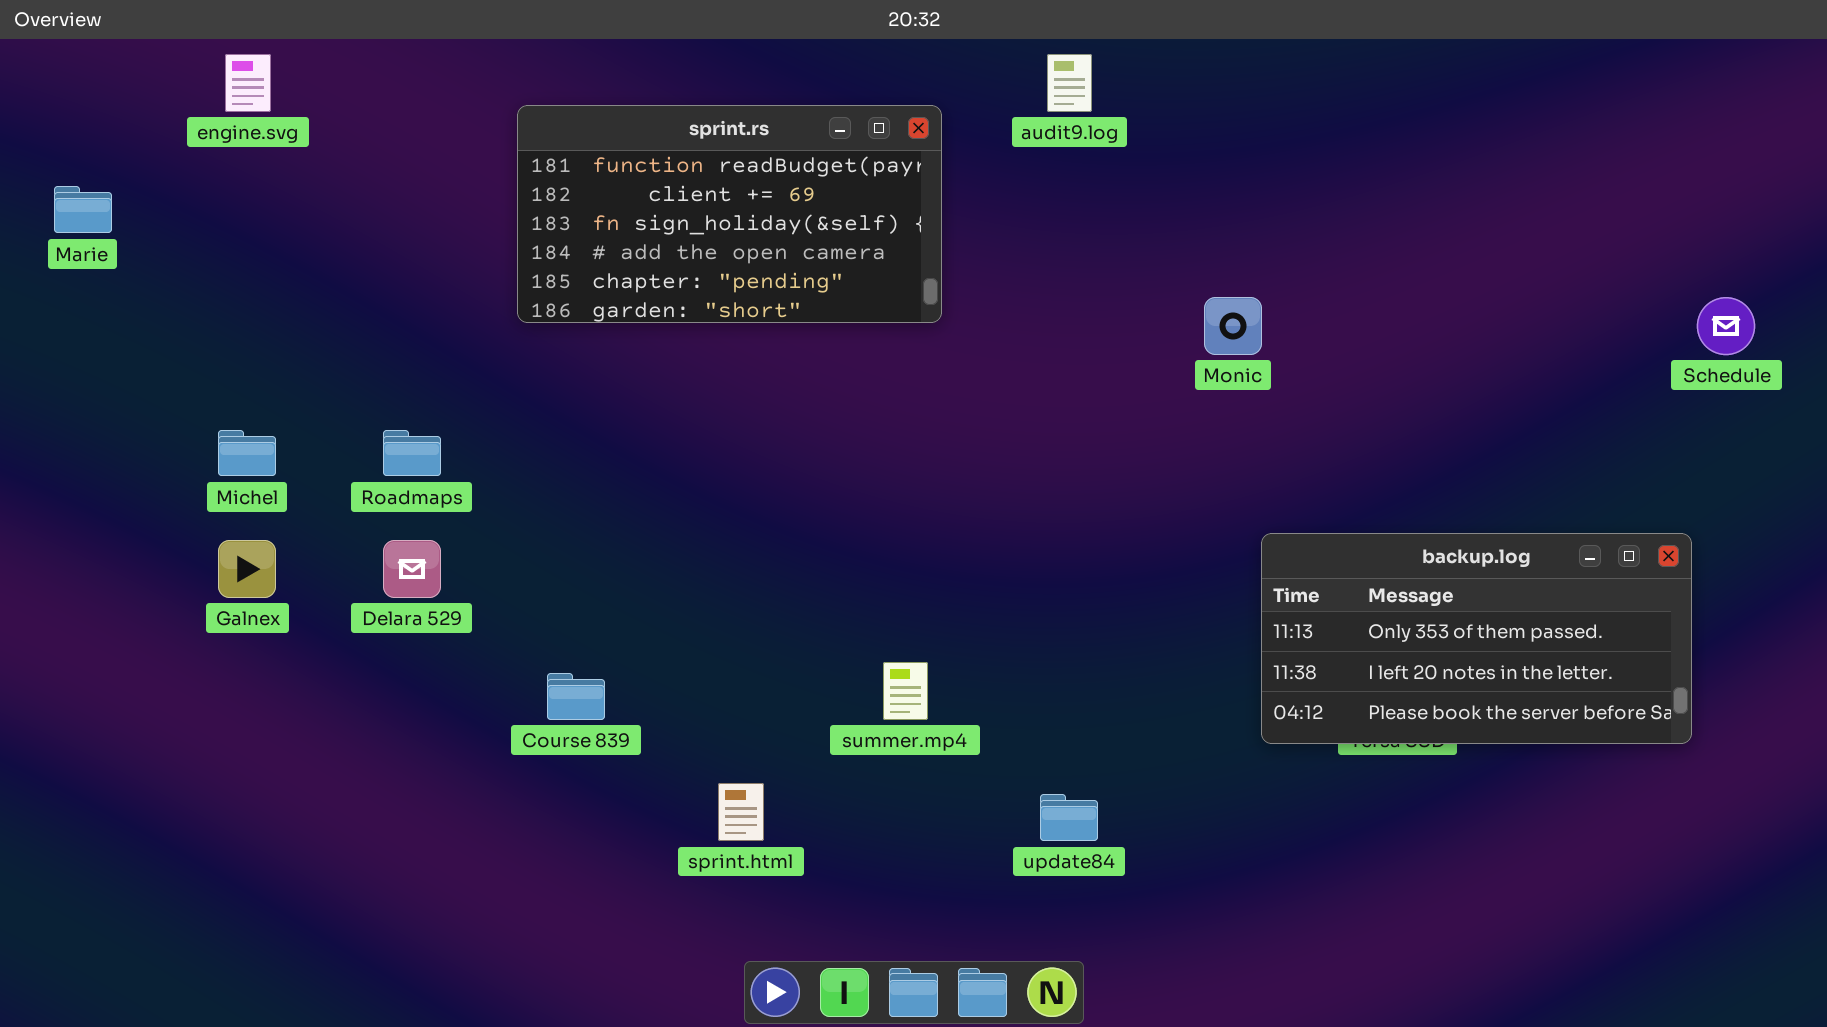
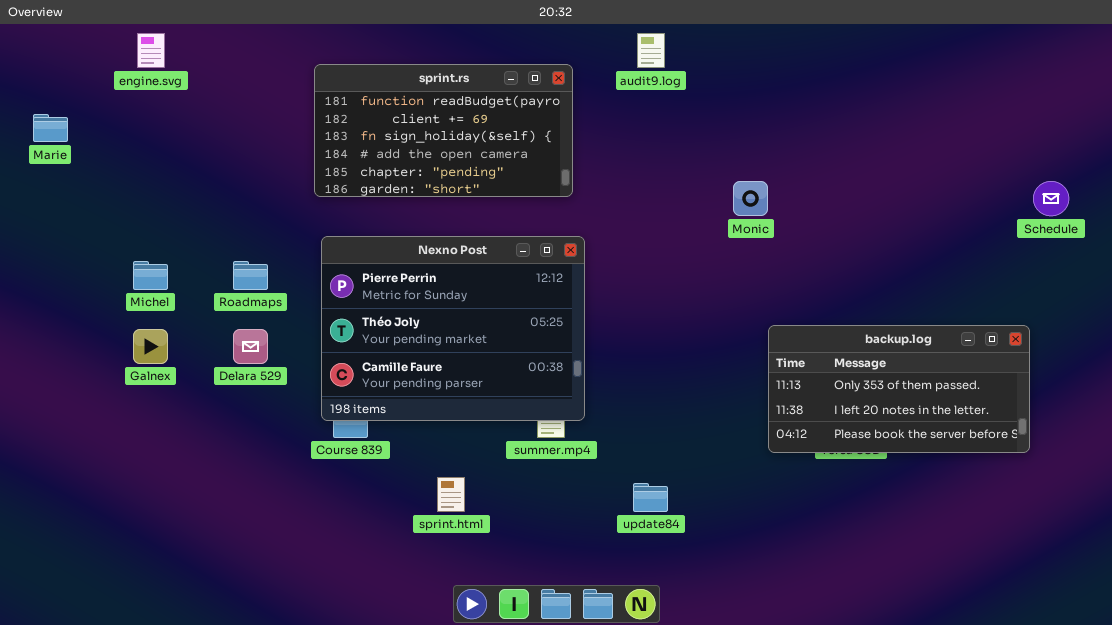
Nexno Post: none -> [321,236,585,421], opened

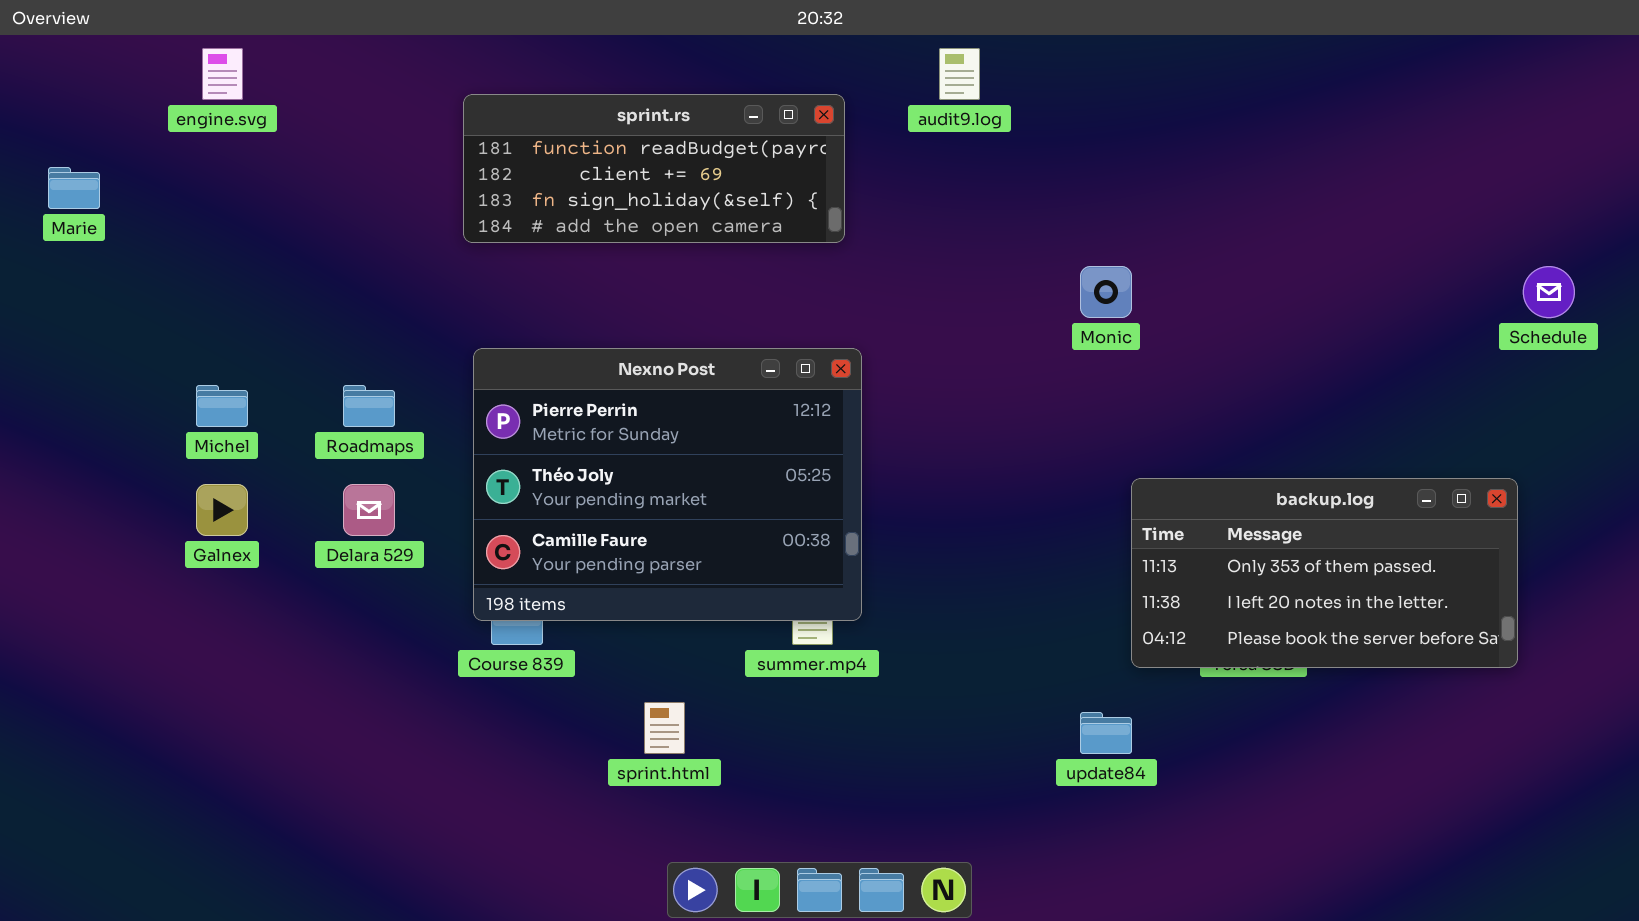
sprint.rs: [314,64,573,197] -> [463,94,845,243], resized
update84: [633,483,668,512] -> [1080,712,1132,754], moved

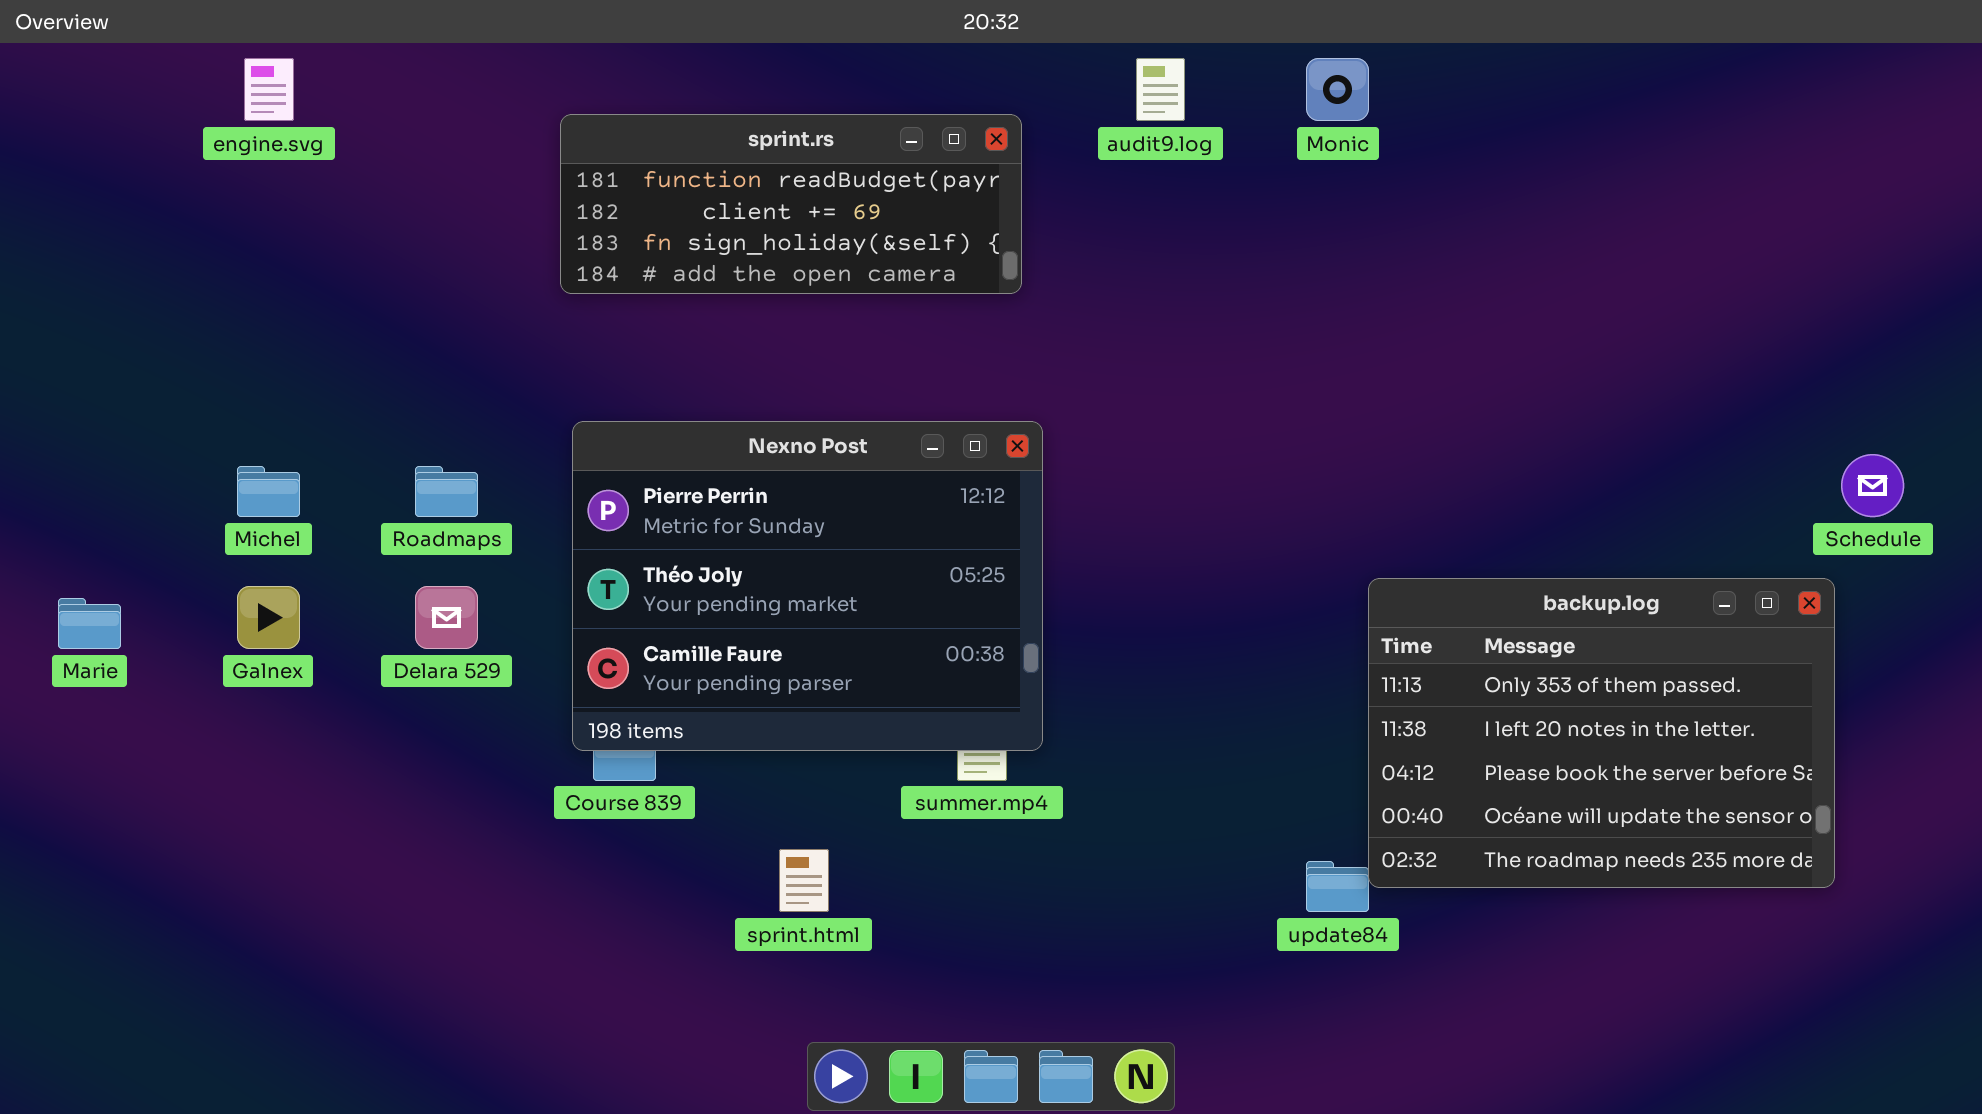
Marie: [48,167,100,209] -> [58,598,121,649], moved
Monic: [1080,266,1132,318] -> [1306,58,1369,121], moved
Schedule: [1523,266,1575,318] -> [1841,454,1904,517], moved
backup.log: [1131,478,1518,668] -> [1368,578,1835,888], resized

